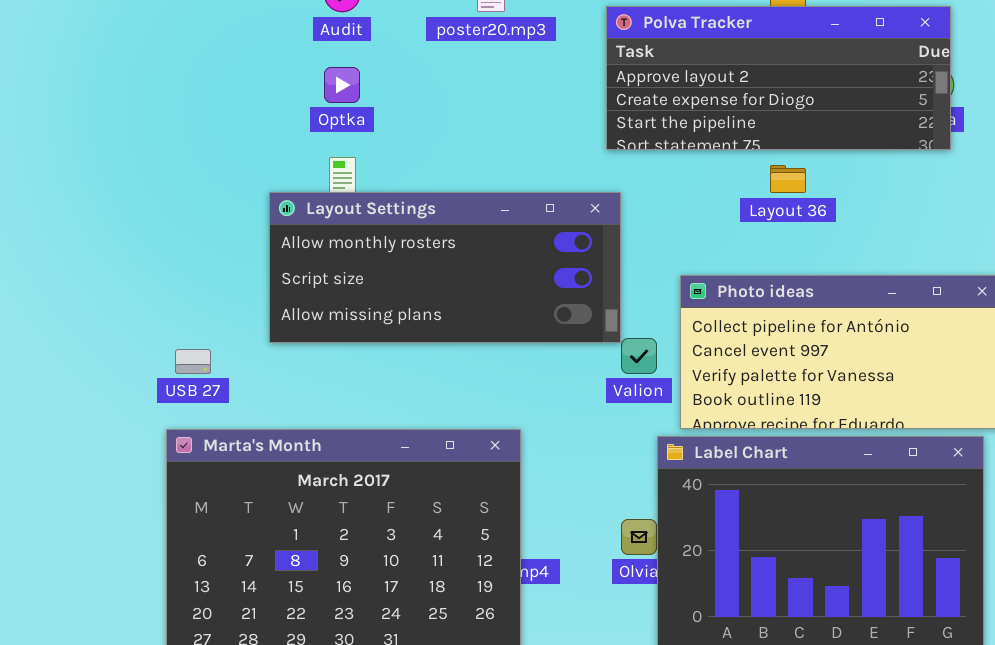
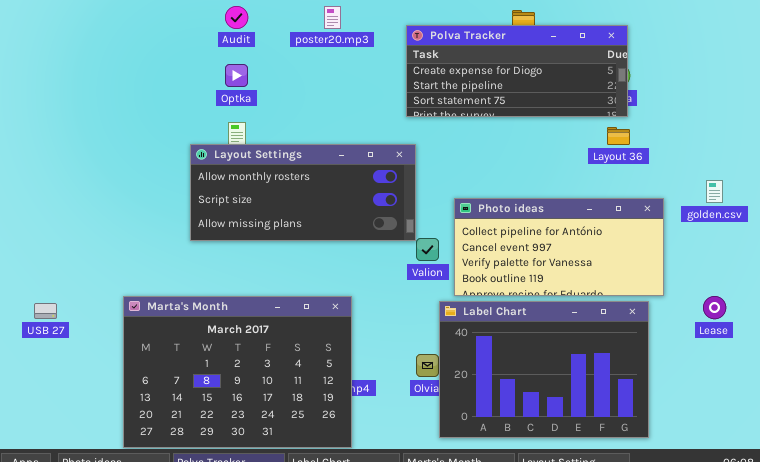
Polva Tracker: [606,6,951,150] -> [406,25,628,117], scrolled down 1 row
Layout 36: [770,165,806,193] -> [607,127,630,145], moved
USB 27: [175,349,211,374] -> [34,303,57,319], moved

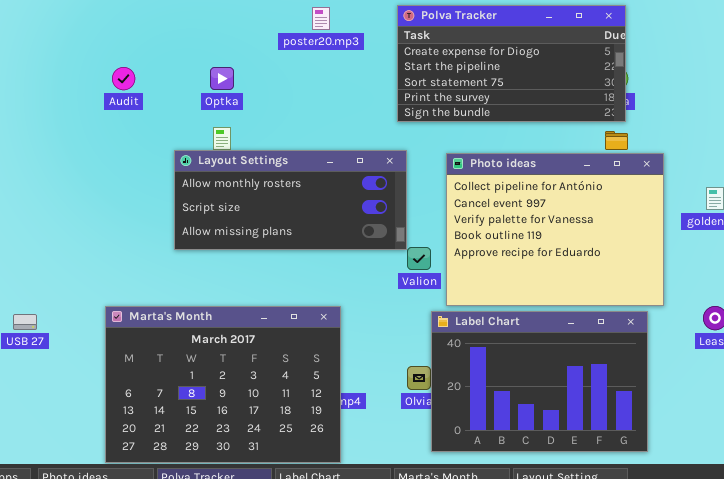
Audit: [225,6,248,29] -> [112,67,135,90], moved
Polva Tracker: [406,25,628,117] -> [397,5,626,122], resized
Photo ideas: [454,198,664,296] -> [446,153,664,306], resized

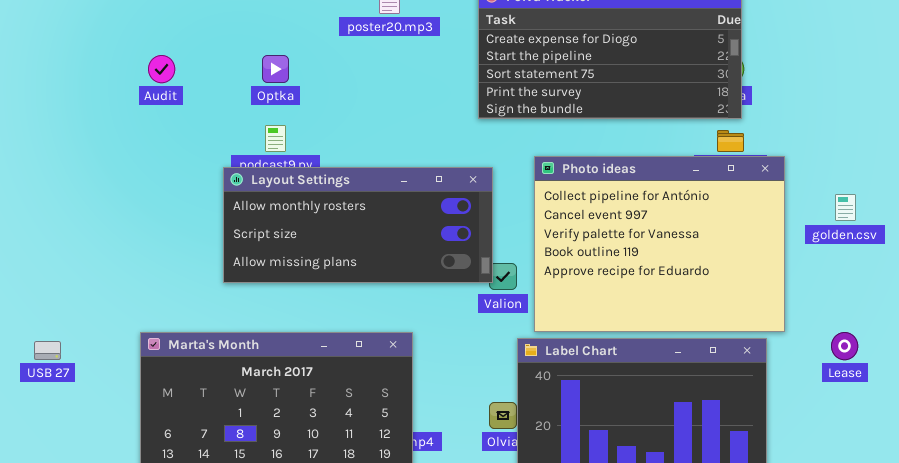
Layout Settings: [174,150,407,250] -> [223,167,493,283], moved

